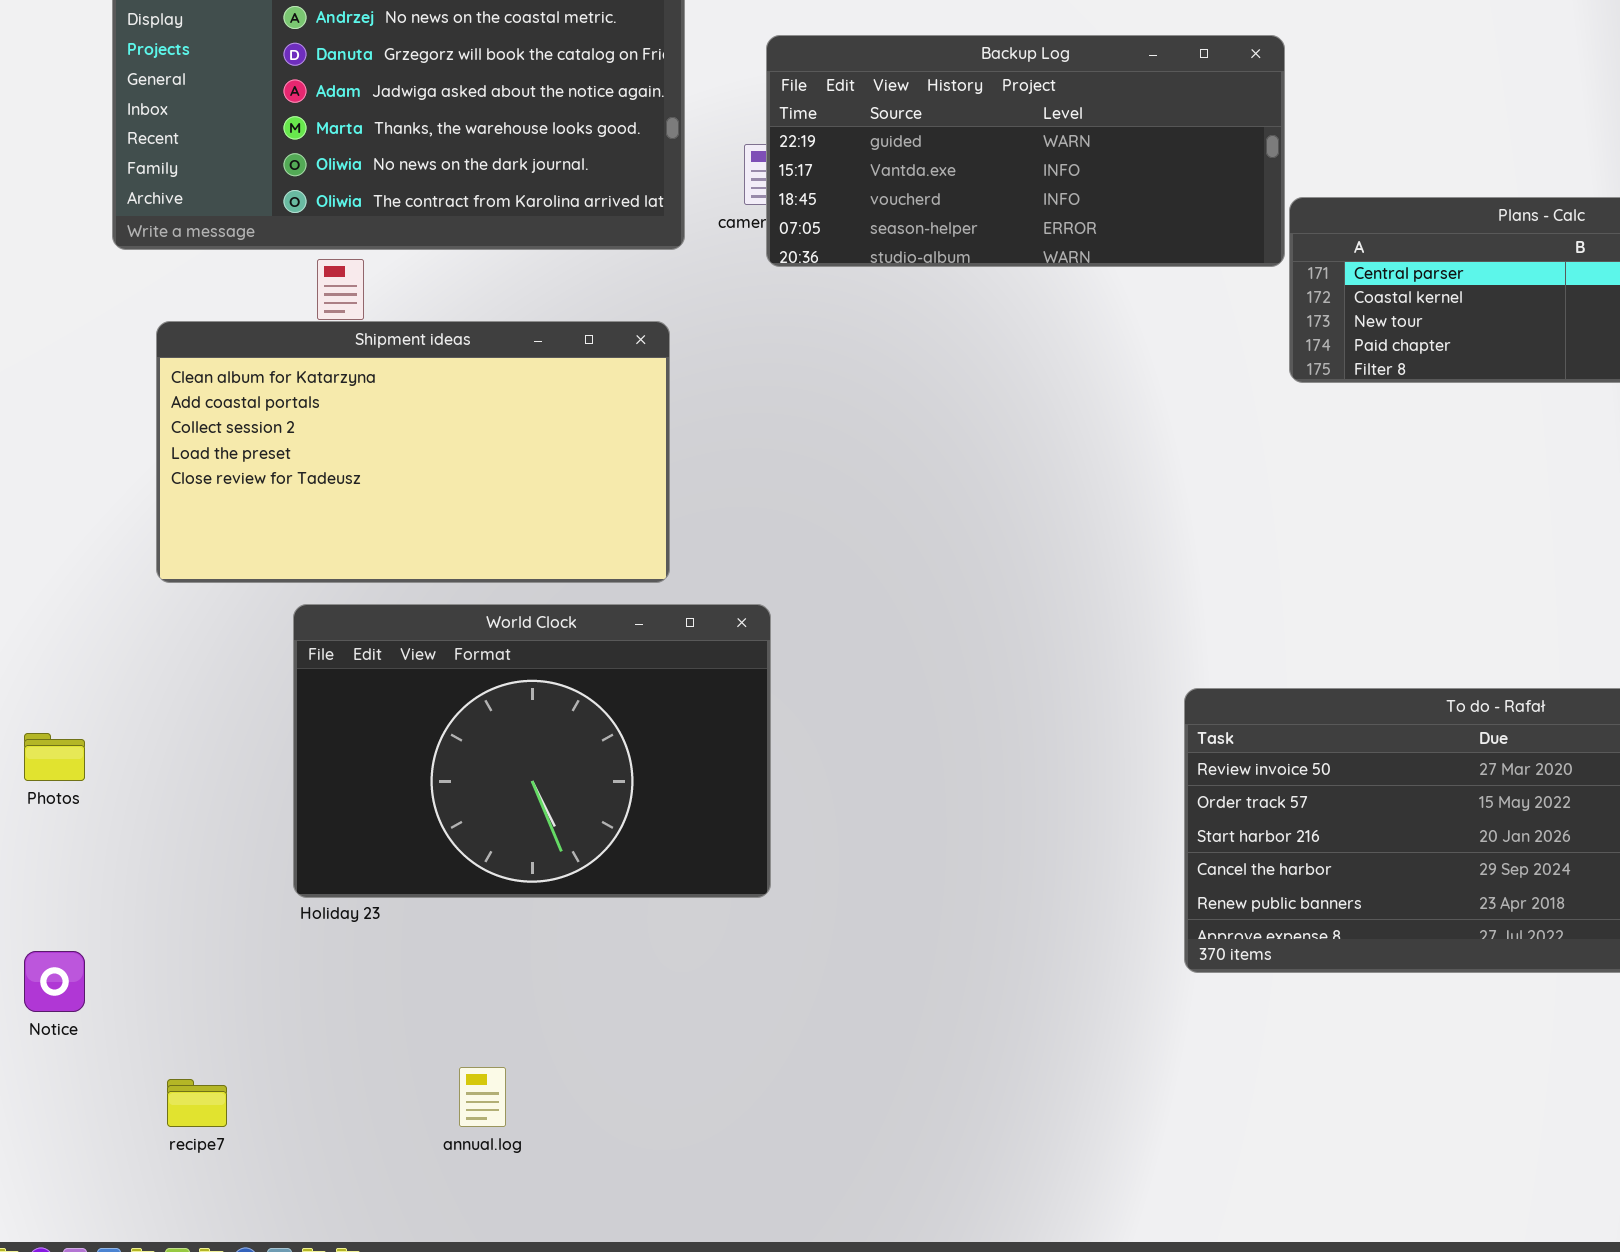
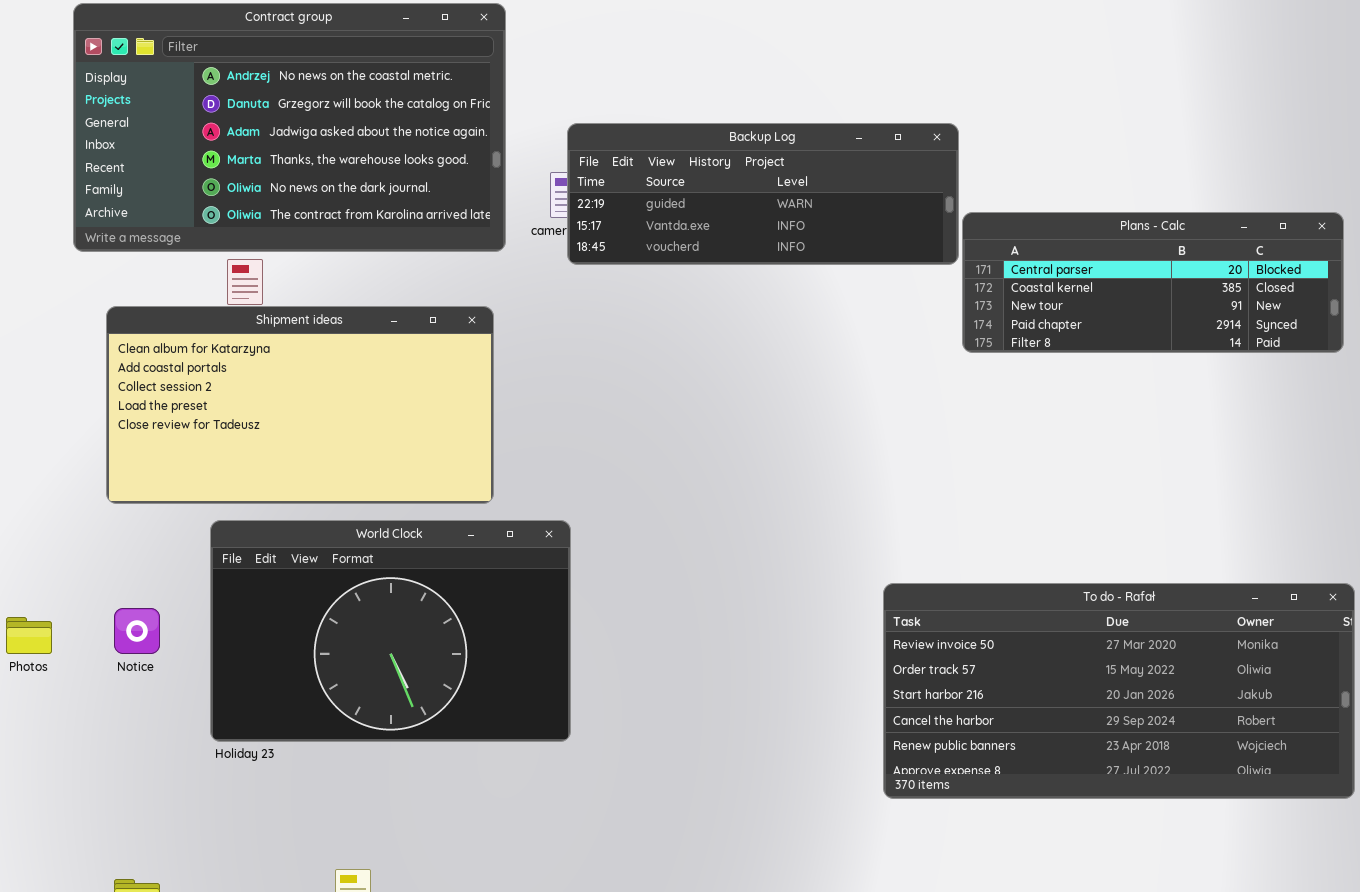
Backup Log: [766,35,1285,267] -> [567,123,959,265], resized
Notice: [24,951,85,1012] -> [114,608,160,654], moved

